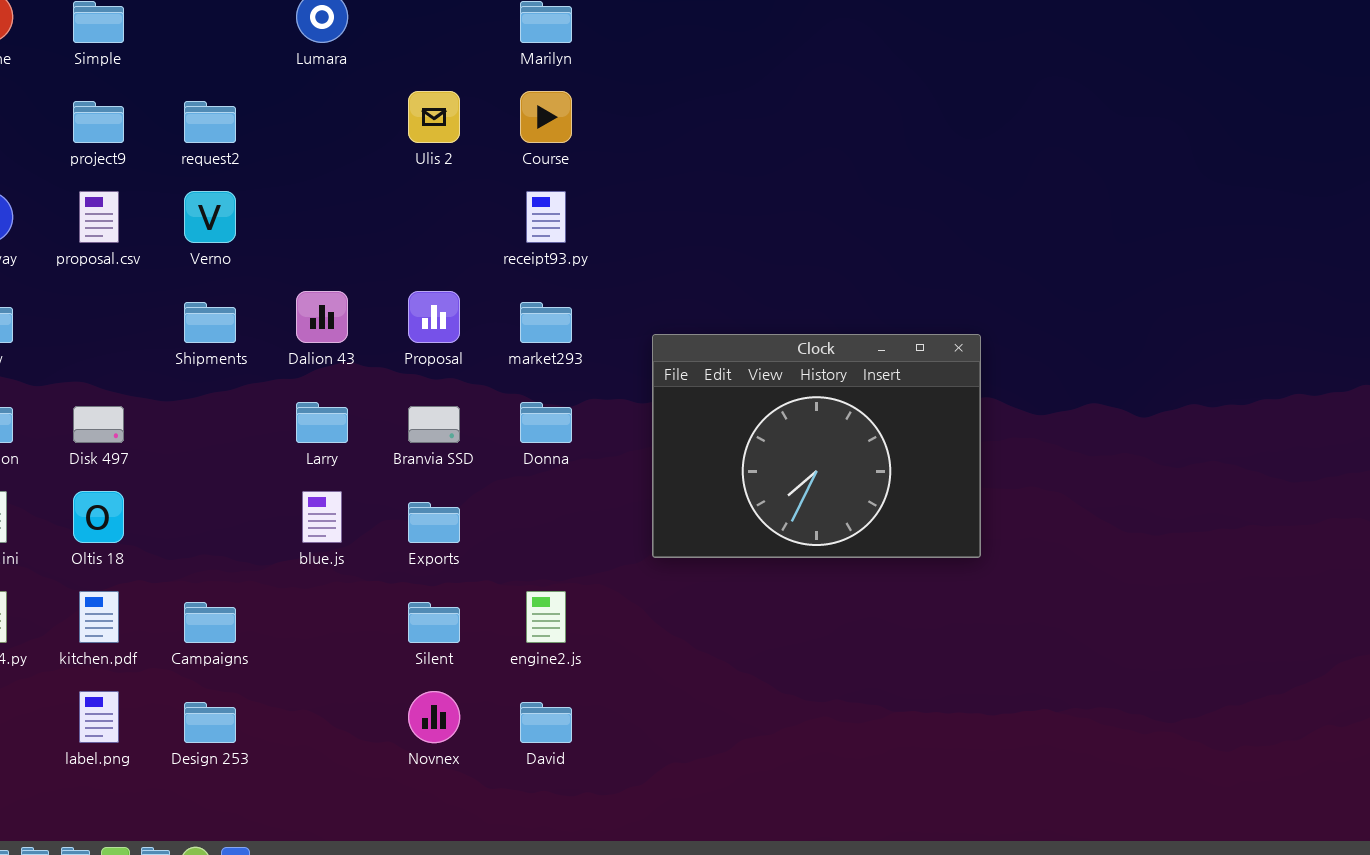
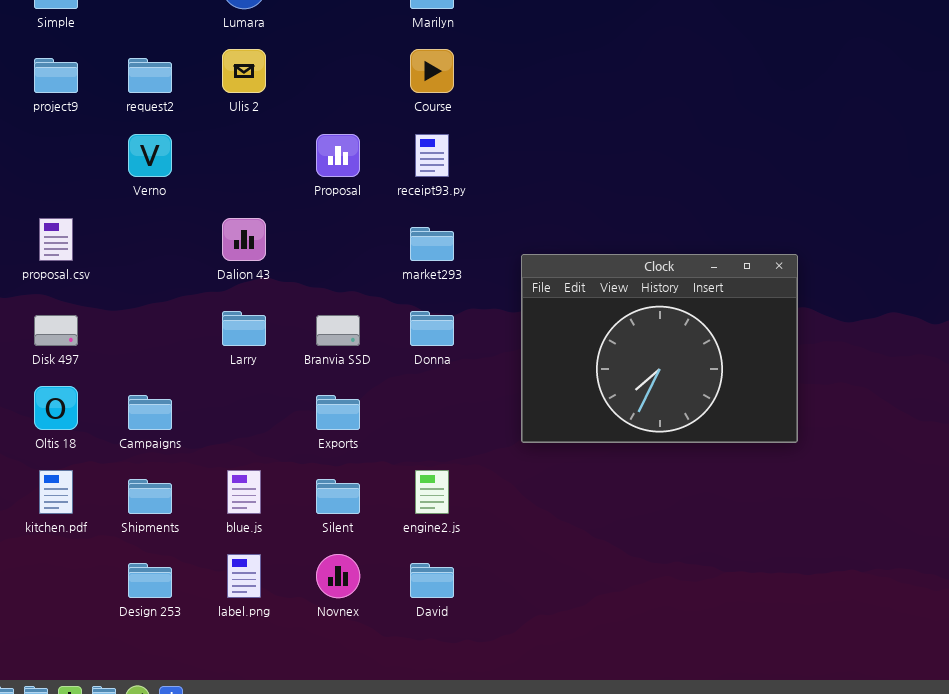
Ulis 2: [408,91,460,143] -> [222,49,266,93], moved
proposal.csv: [79,191,119,243] -> [39,218,73,261], moved
Proposal: [408,291,460,343] -> [316,134,360,177], moved
Shipments: [184,302,236,343] -> [128,479,172,514], moved
blue.js: [302,491,342,543] -> [227,470,261,514], moved
Campaigns: [184,602,236,643] -> [128,395,172,430], moved
label.png: [79,691,119,743] -> [227,554,261,598], moved

